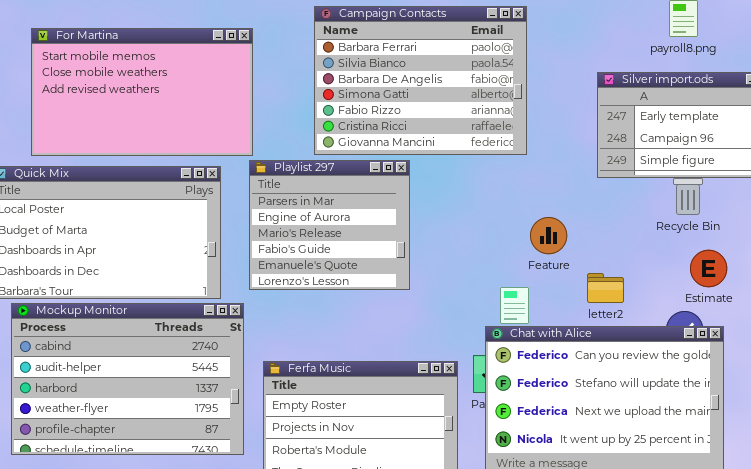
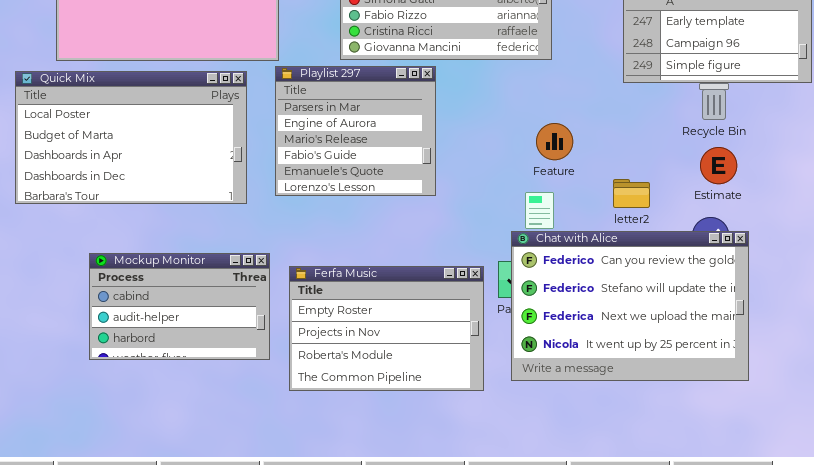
Feature: [530,217,567,254] -> [536,123,573,160], moved
Estimate: [690,250,727,287] -> [700,147,737,184], moved
Mockup Monitor: [11,303,244,455] -> [89,253,270,360], resized

